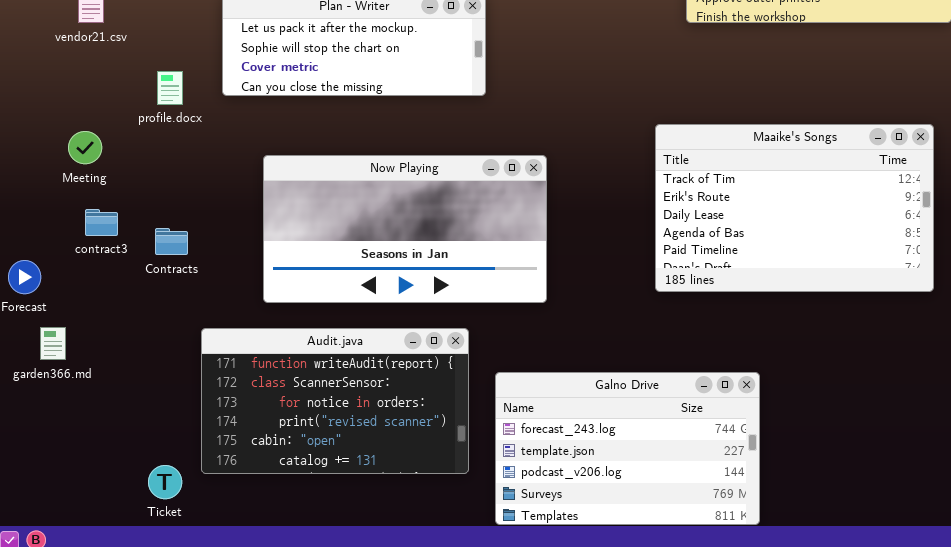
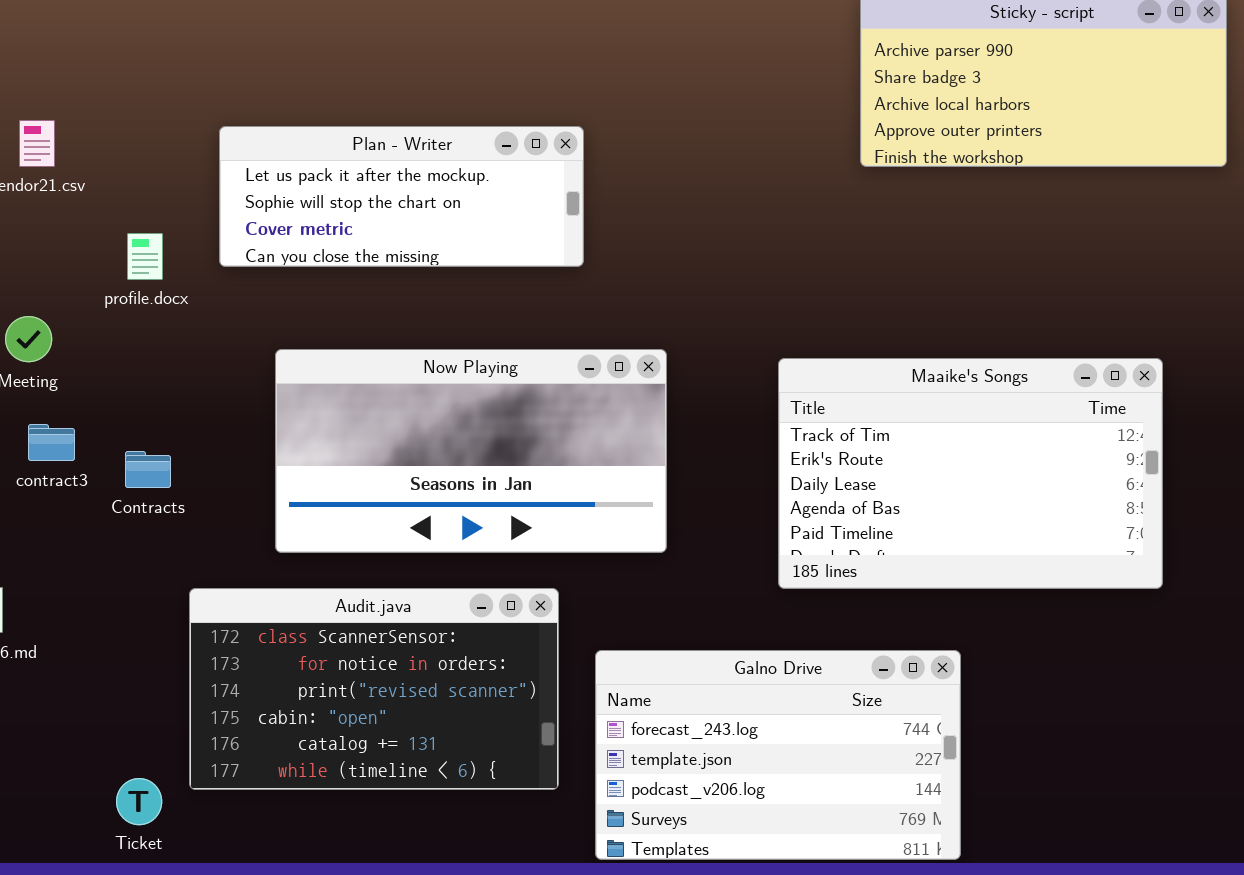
Maaike's Songs: [655,124,934,292] -> [778,358,1163,589], moved
Audit.java: [201,328,469,474] -> [189,588,559,790], scrolled down 1 row

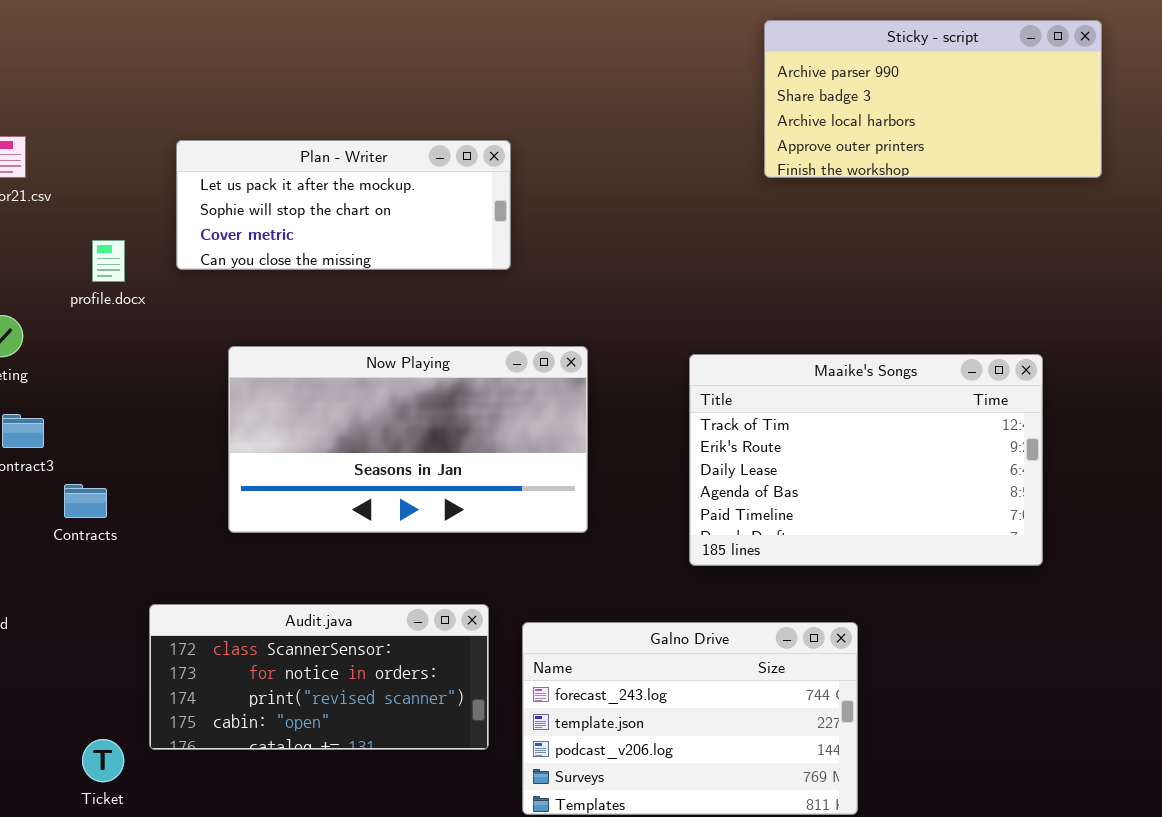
Contracts: [125,451,171,488] -> [64,484,107,518], moved
Audit.java: [189,588,559,790] -> [149,604,489,750], resized

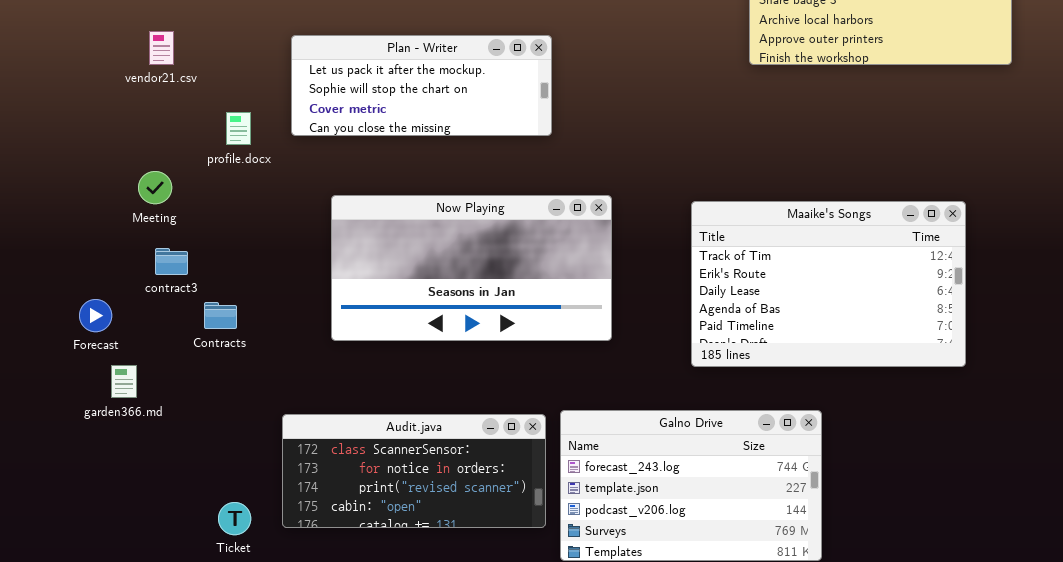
Audit.java: [149,604,489,750] -> [282,414,546,528], moved

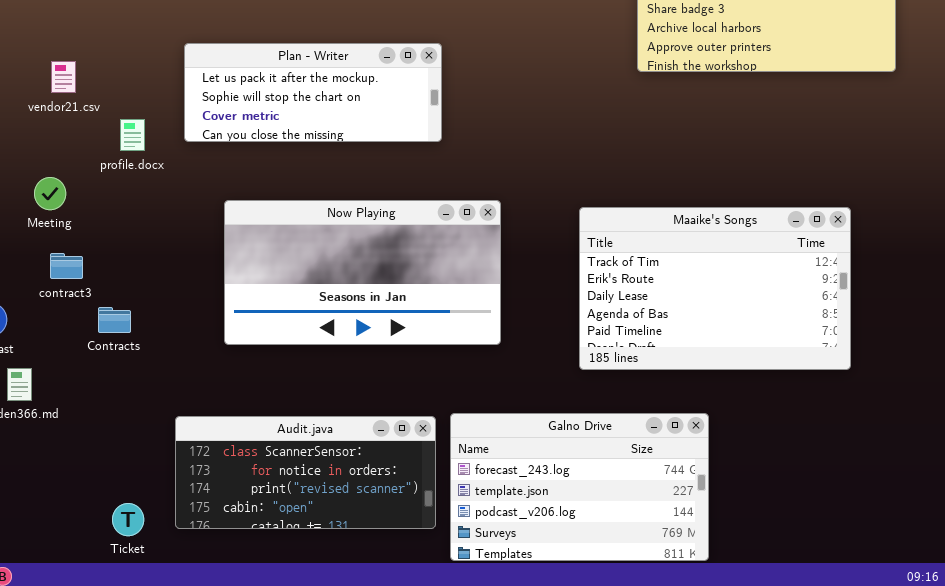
vendor21.csv: [149,31,174,65] -> [51,61,76,93], moved

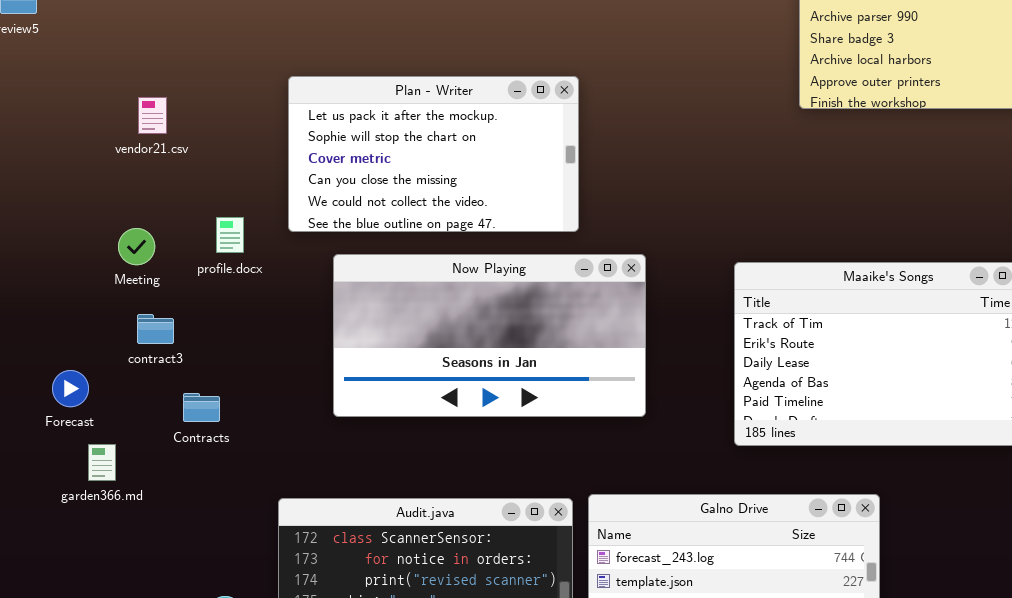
Plan - Writer: [184,43,442,142] -> [288,76,579,232], resized
profile.docx: [120,119,145,151] -> [216,217,244,253], moved
Contracts: [98,307,131,333] -> [183,393,220,422], moved

